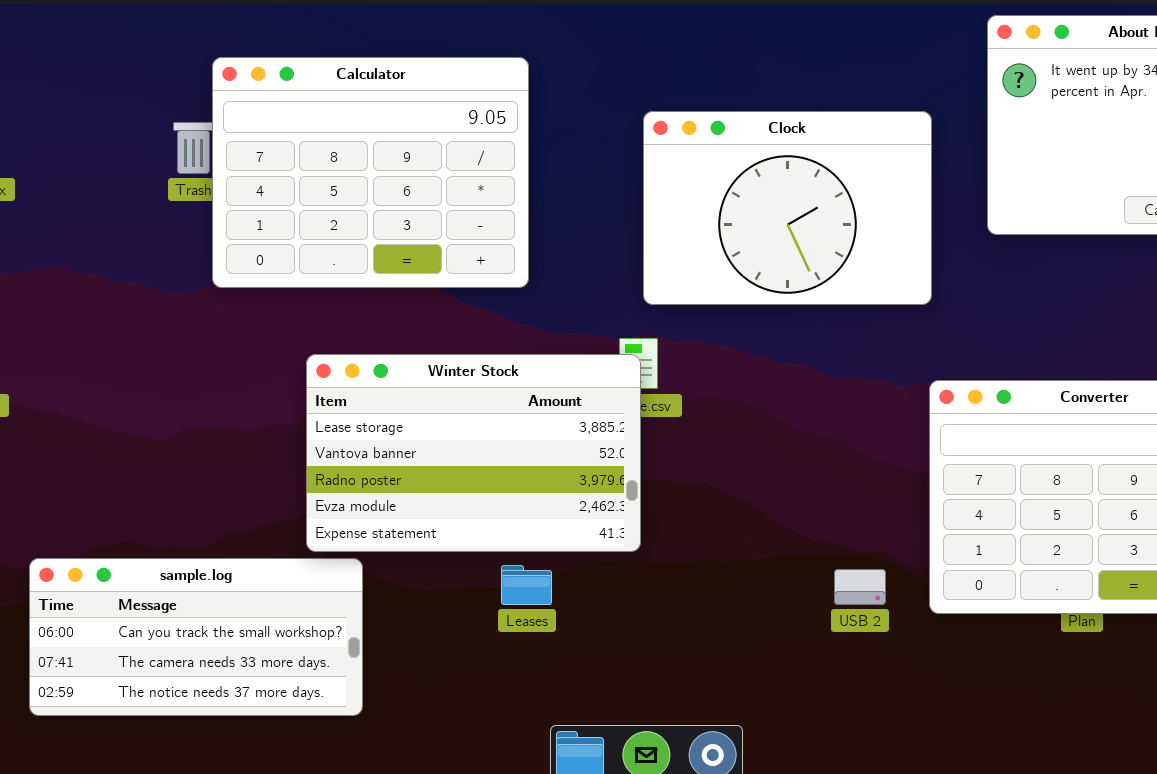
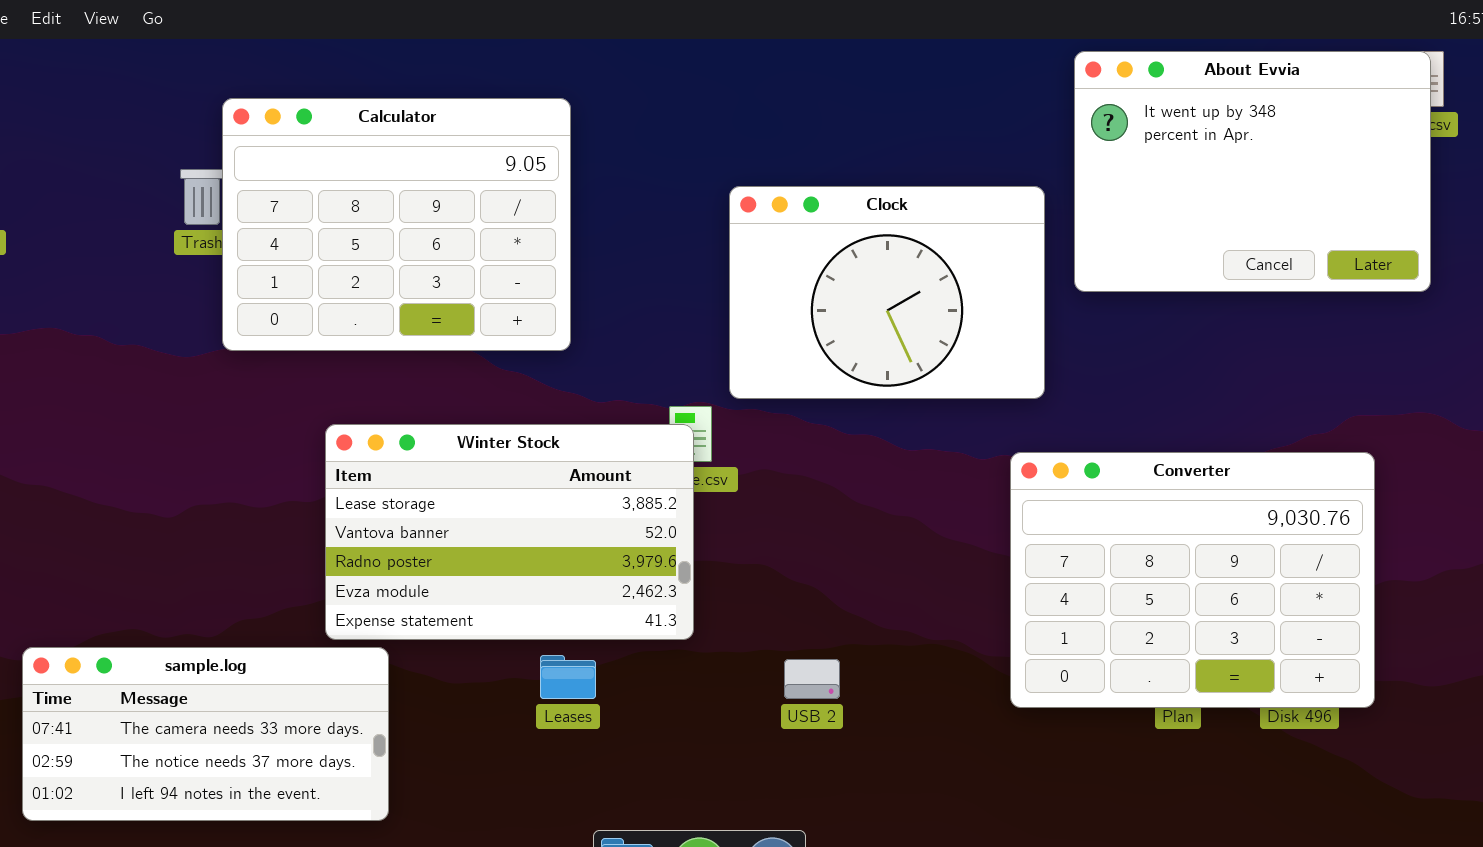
Clock: [643,111,932,305] -> [729,186,1045,399], moved
sample.log: [29,558,363,716] -> [22,647,389,821], scrolled down 1 row
USB 2: [834,569,886,605] -> [784,659,840,699], moved

